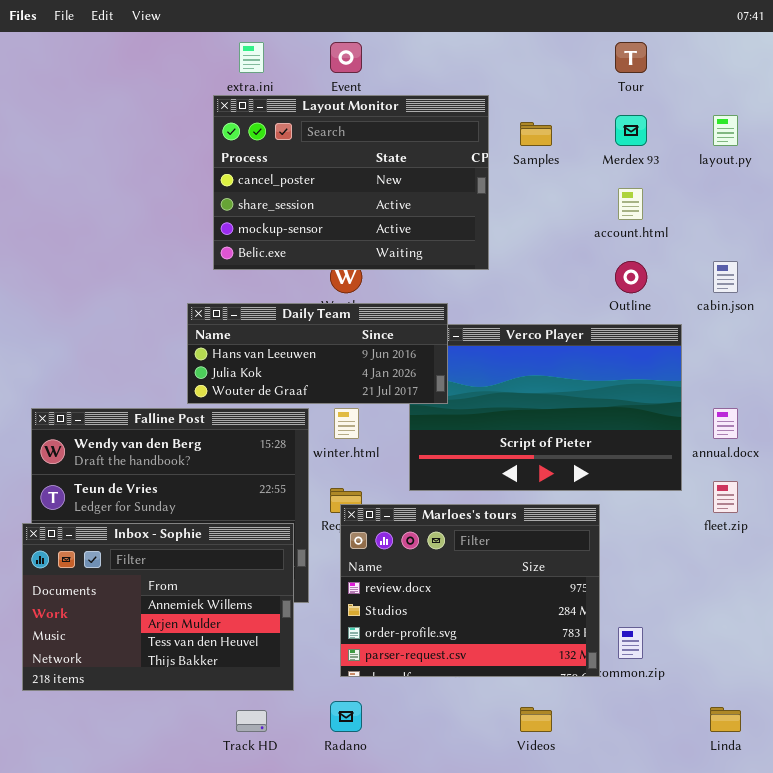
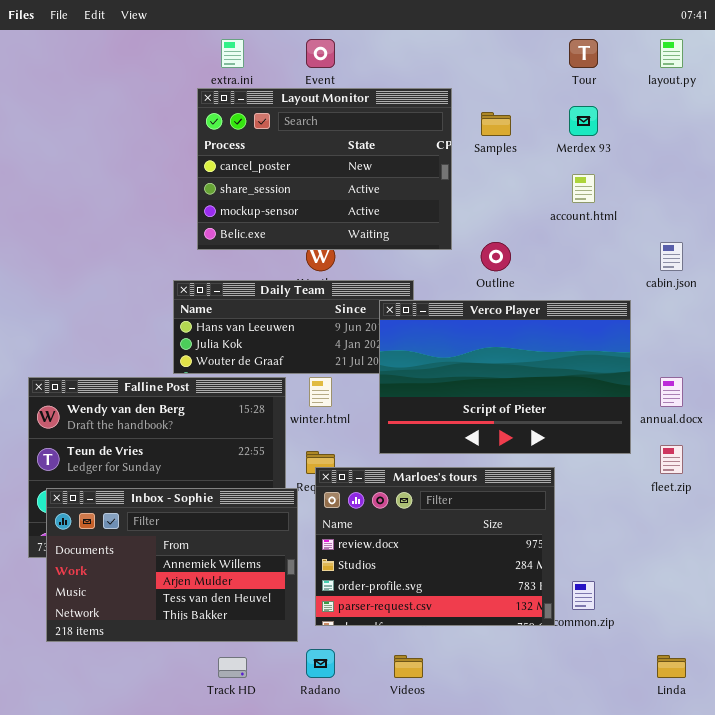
layout.py: [713,115,738,146] -> [660,39,683,68], moved
Outline: [615,261,647,293] -> [481,242,511,271], moved
Verco Player: [409,324,682,491] -> [379,300,631,454], raised
Inbox - Sophie: [22,523,294,691] -> [46,488,298,642], moved
Videos: [520,707,552,732] -> [394,655,423,678], moved

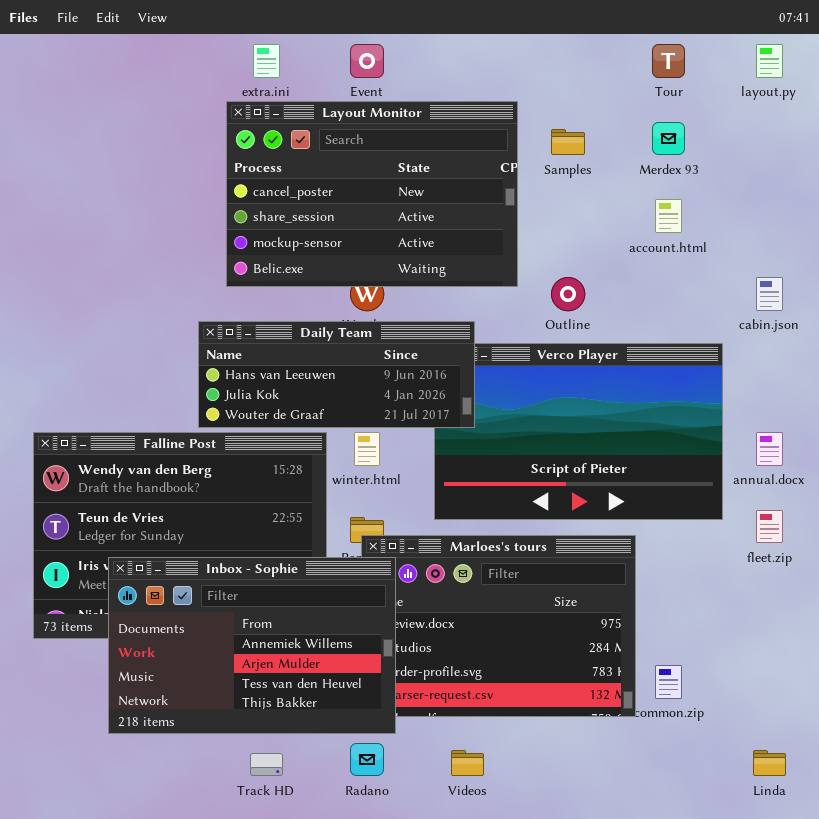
Daily Team: [173,280,414,374] -> [198,321,475,428], raised
Inbox - Sophie: [46,488,298,642] -> [108,557,396,734], moved

